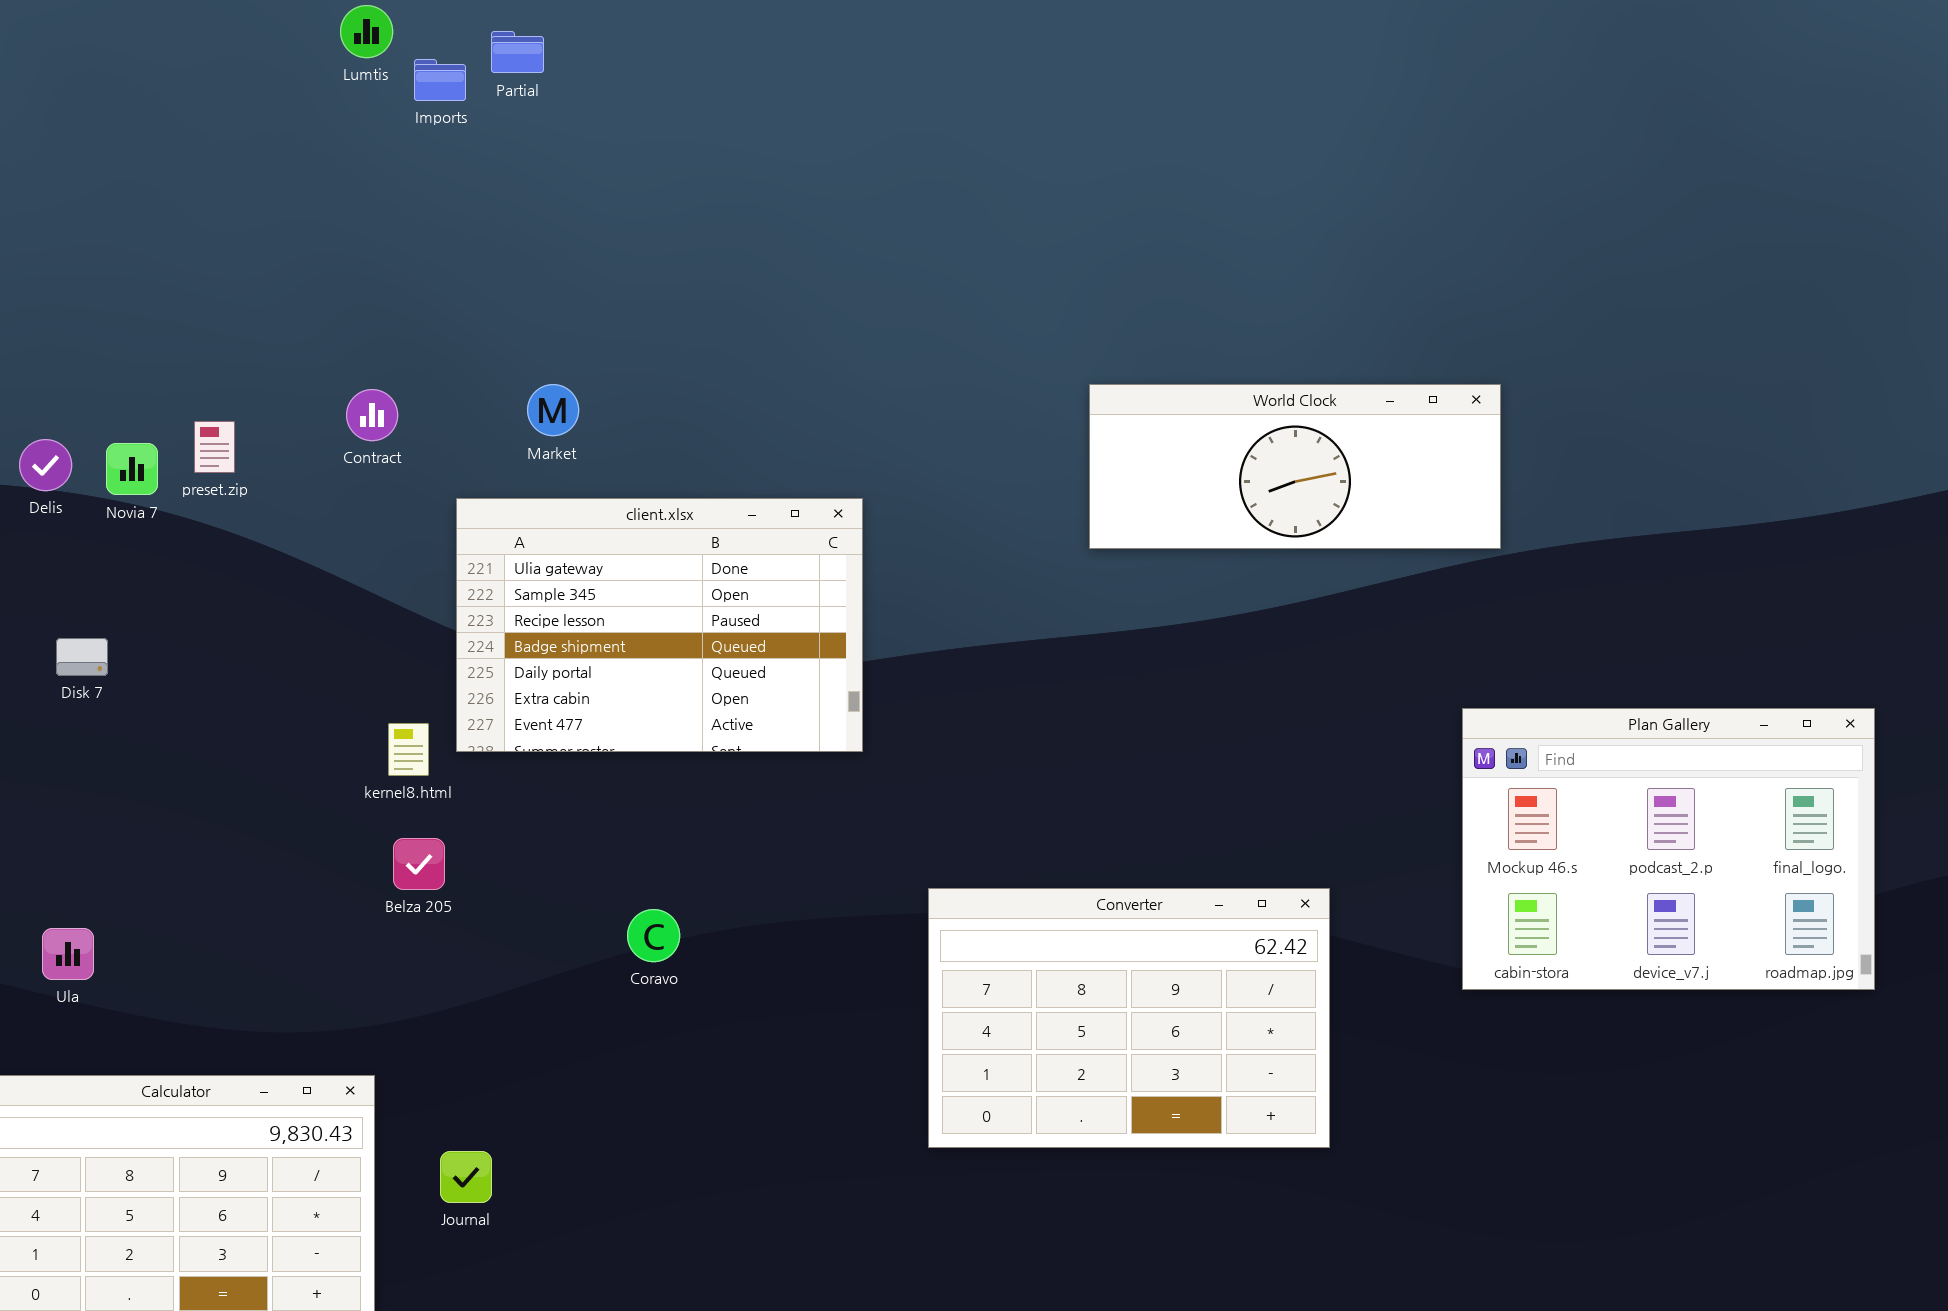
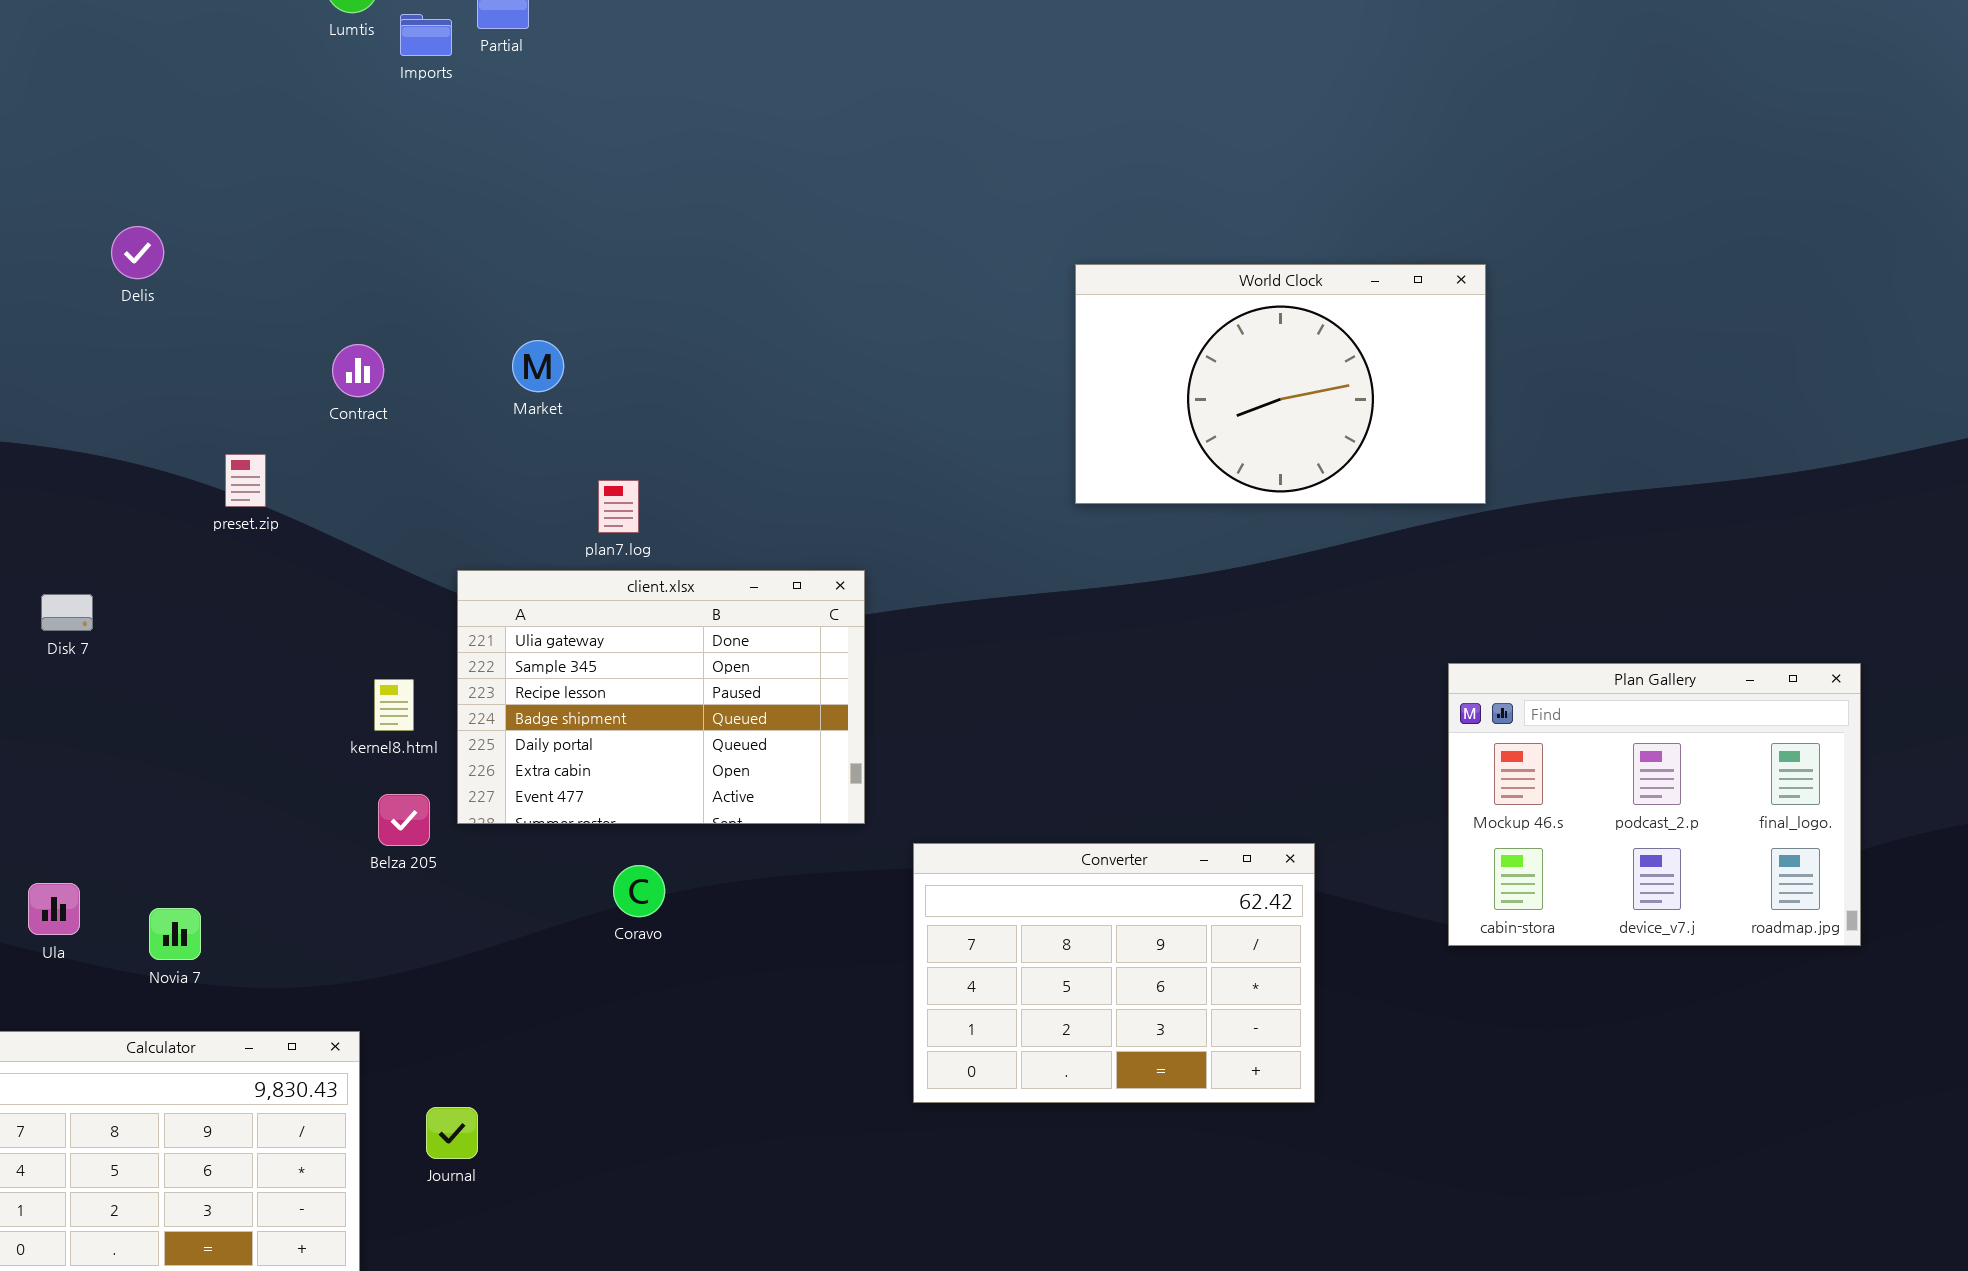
World Clock: [1089,384,1501,549] -> [1075,264,1486,504], resized
preset.zip: [194,421,235,473] -> [225,454,266,507], moved
Delis: [19,439,72,491] -> [111,226,164,279], moved
Novia 7: [106,443,158,495] -> [149,908,201,960], moved
client.xlsx: [456,498,863,752] -> [457,570,865,824], moved

